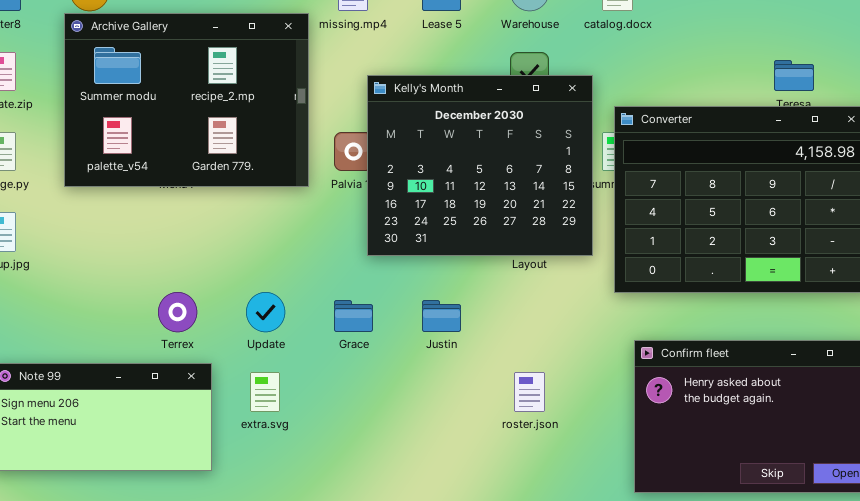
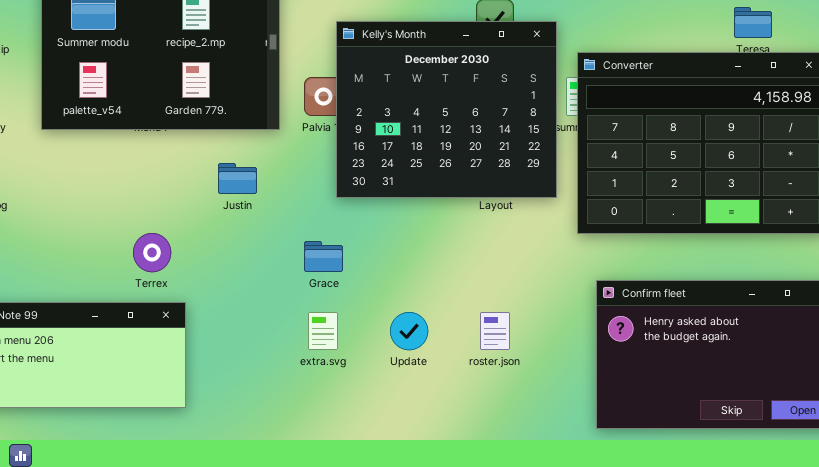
Update: [246,292,285,332] -> [390,312,428,350], moved
Justin: [422,300,461,332] -> [218,163,257,194], moved
extra.svg: [250,372,280,412] -> [308,312,338,350], moved

